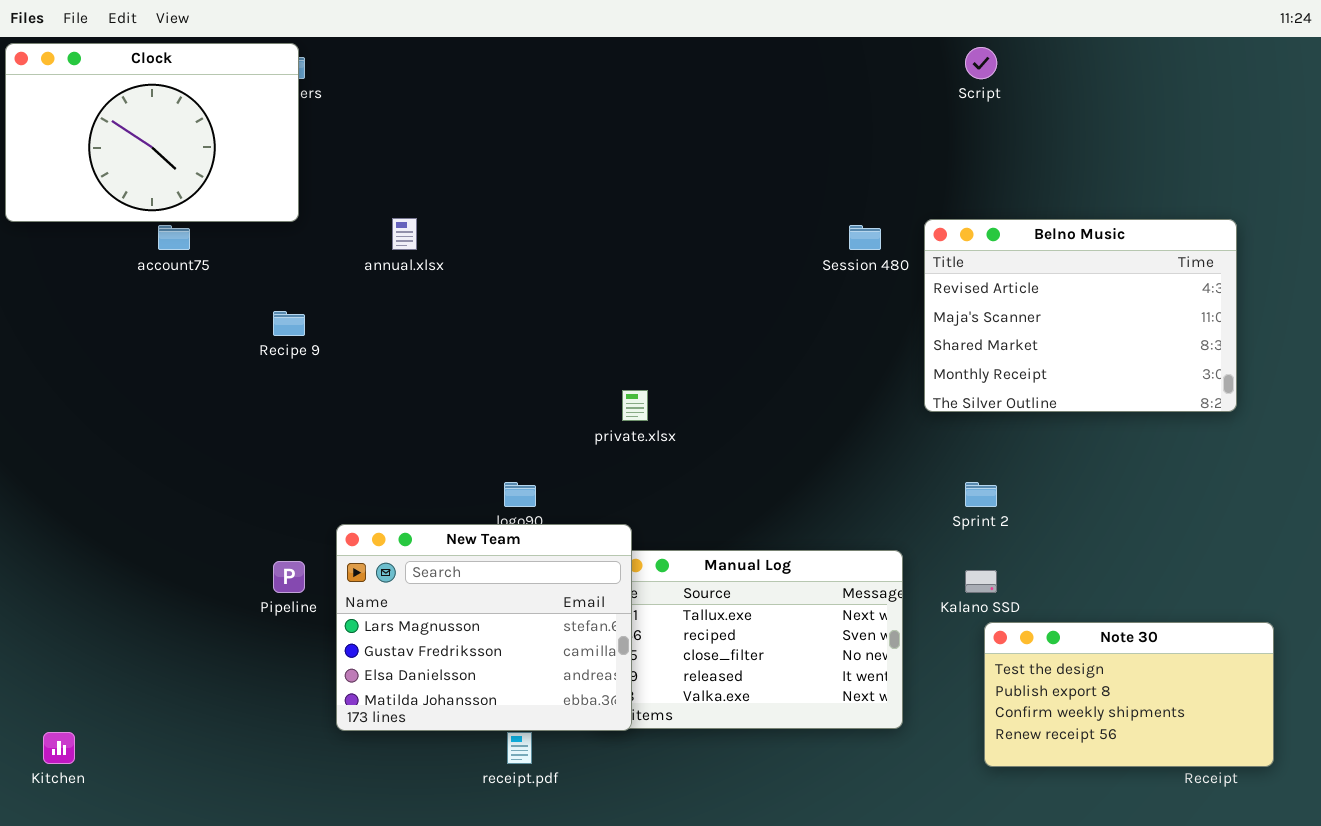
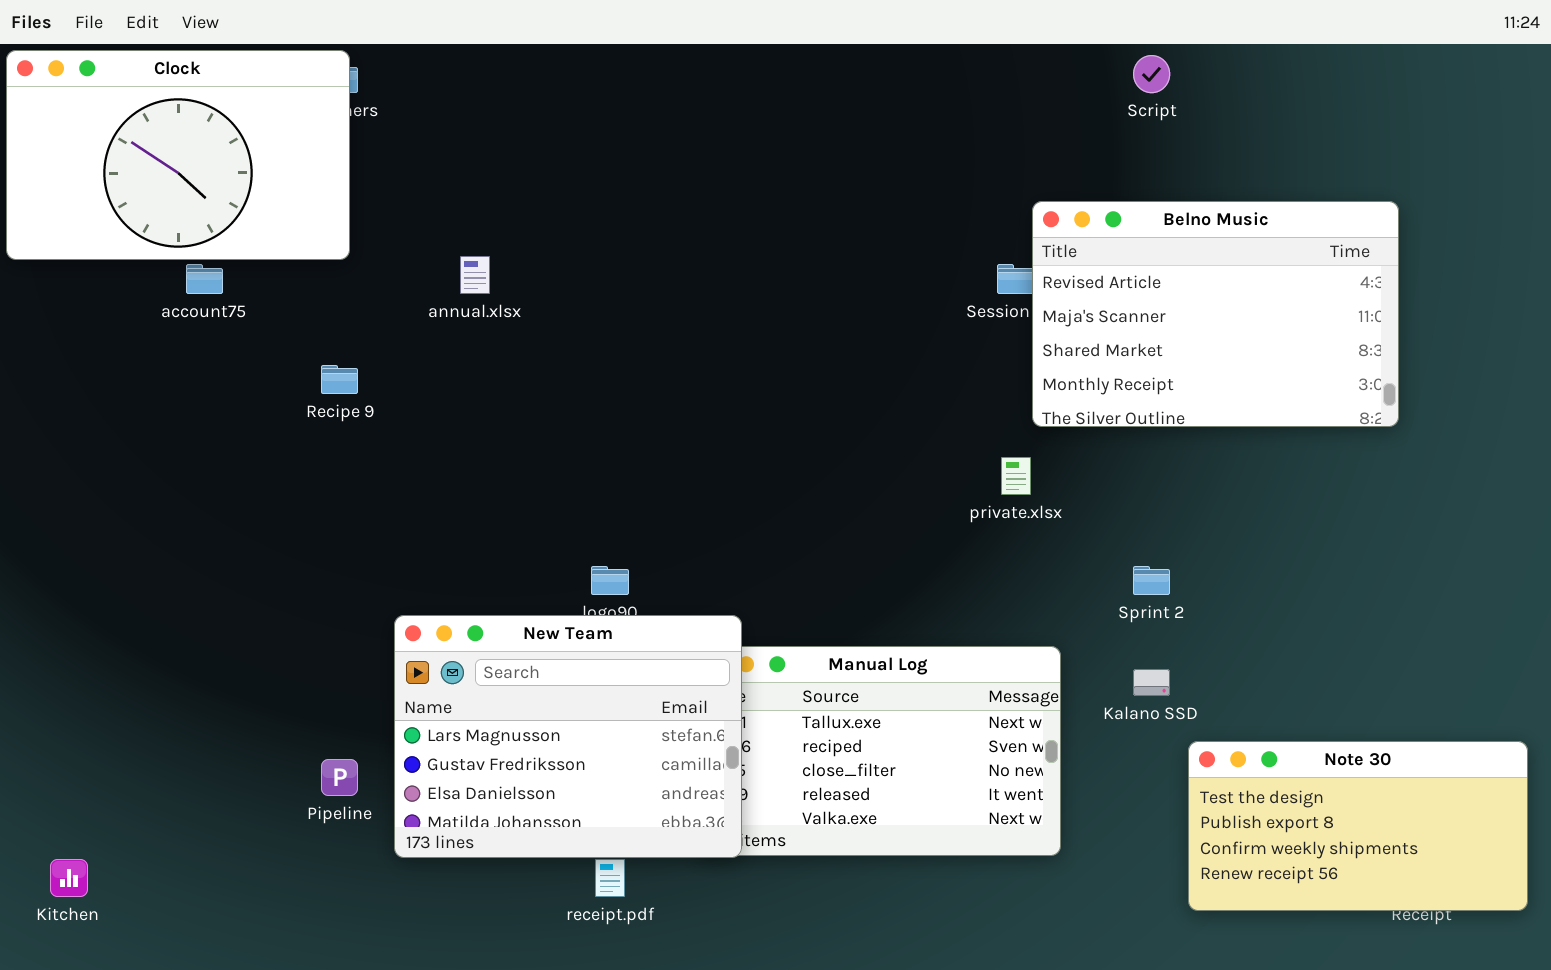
Belno Music: [924,219,1237,412] -> [1032,201,1399,427], moved
private.xlsx: [622,390,648,421] -> [1001,457,1031,495], moved
Pipeline: [273,561,305,593] -> [321,759,358,796], moved
Note 30: [984,622,1274,767] -> [1188,741,1528,911], moved

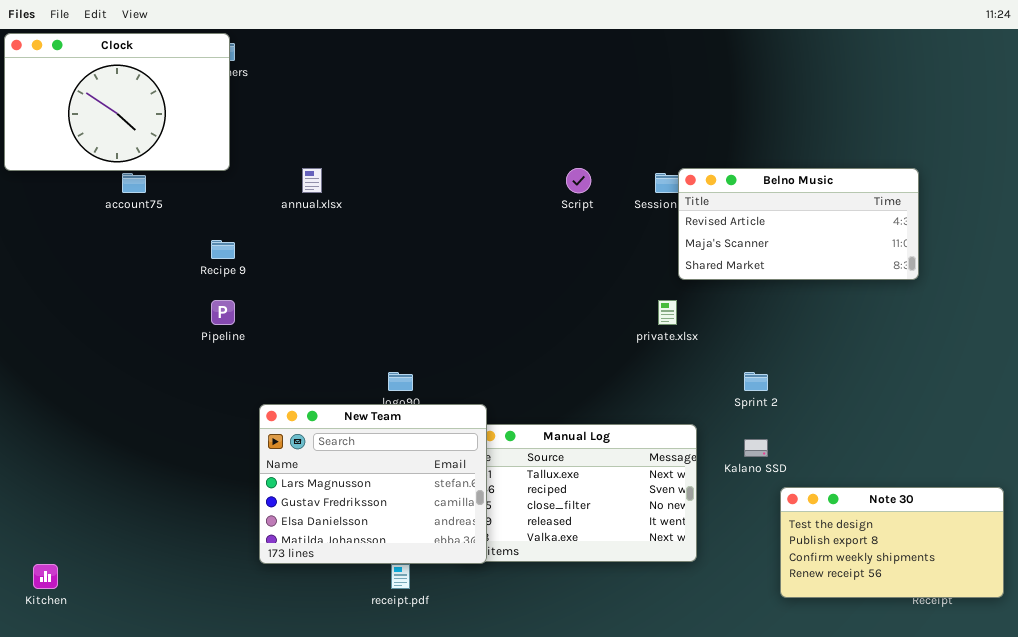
Script: [1133,55,1170,93] -> [566,168,591,193], moved
Belno Music: [1032,201,1399,427] -> [678,168,919,280], resized
Pipeline: [321,759,358,796] -> [211,300,235,325], moved

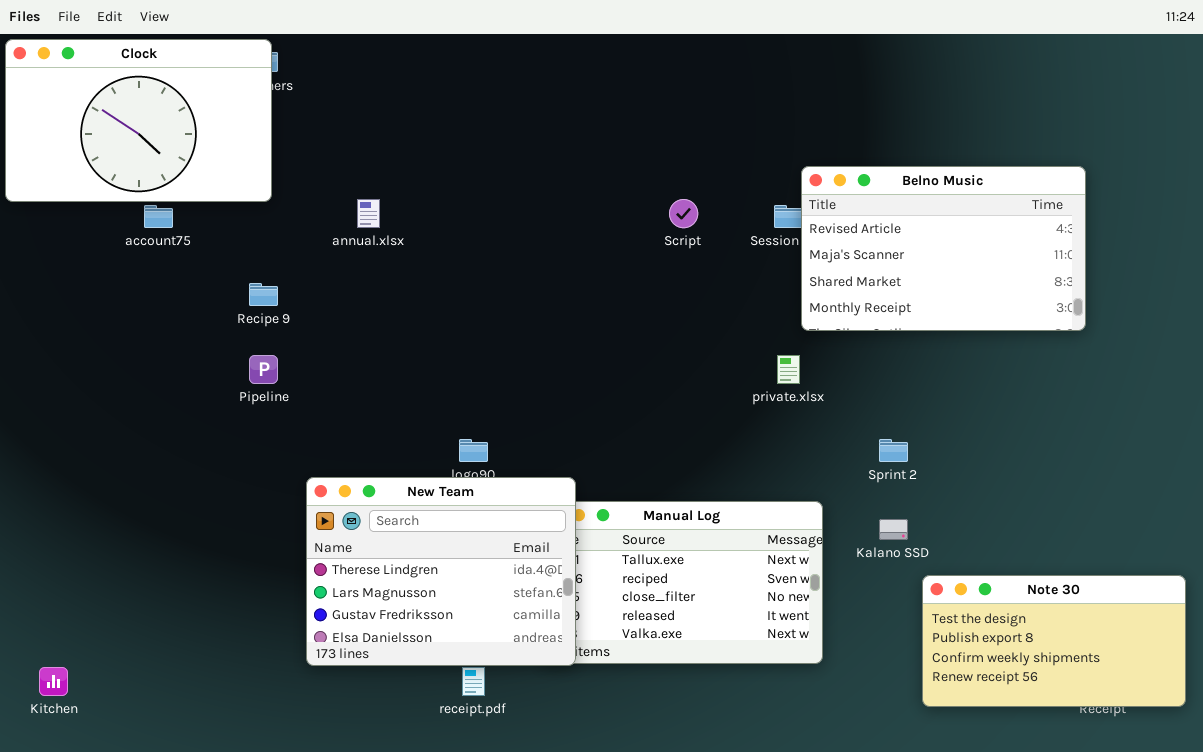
Belno Music: [678,168,919,280] -> [801,166,1086,331], resized
New Team: [259,404,487,564] -> [306,477,576,666], scrolled up 1 row

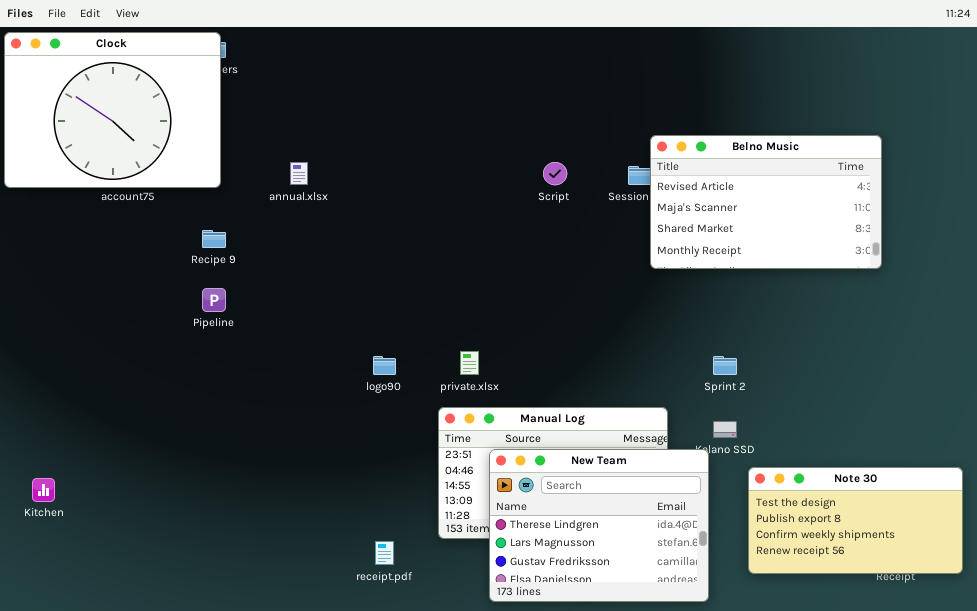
Clock: [5,39,272,202] -> [4,32,221,188], resized
private.xlsx: [777,355,800,384] -> [460,351,479,375], moved
New Team: [306,477,576,666] -> [489,449,709,602], moved
Kitchen: [39,667,68,696] -> [32,478,55,502], moved

